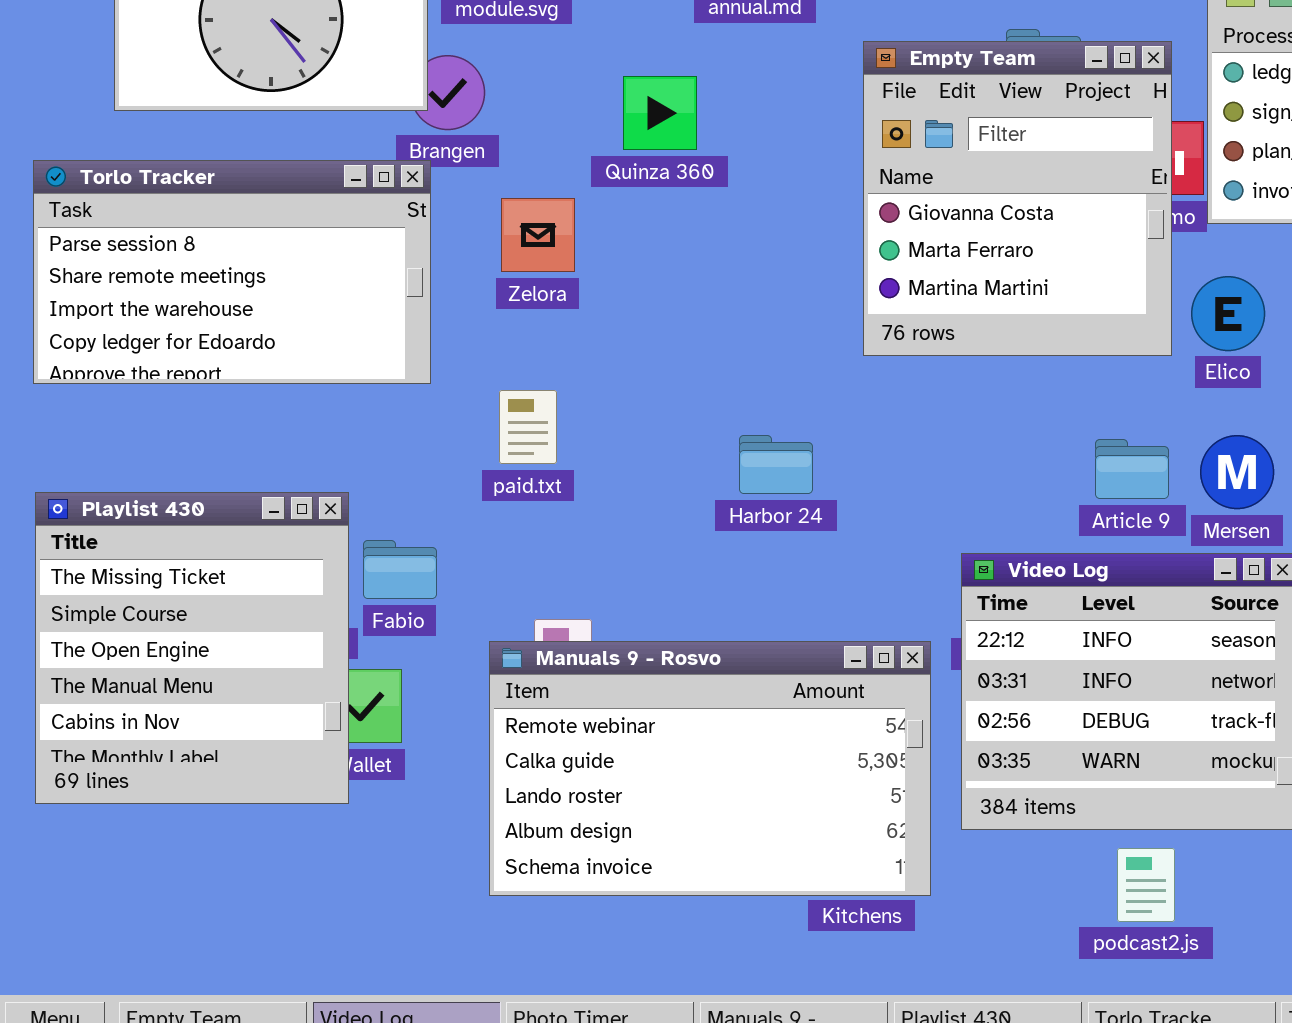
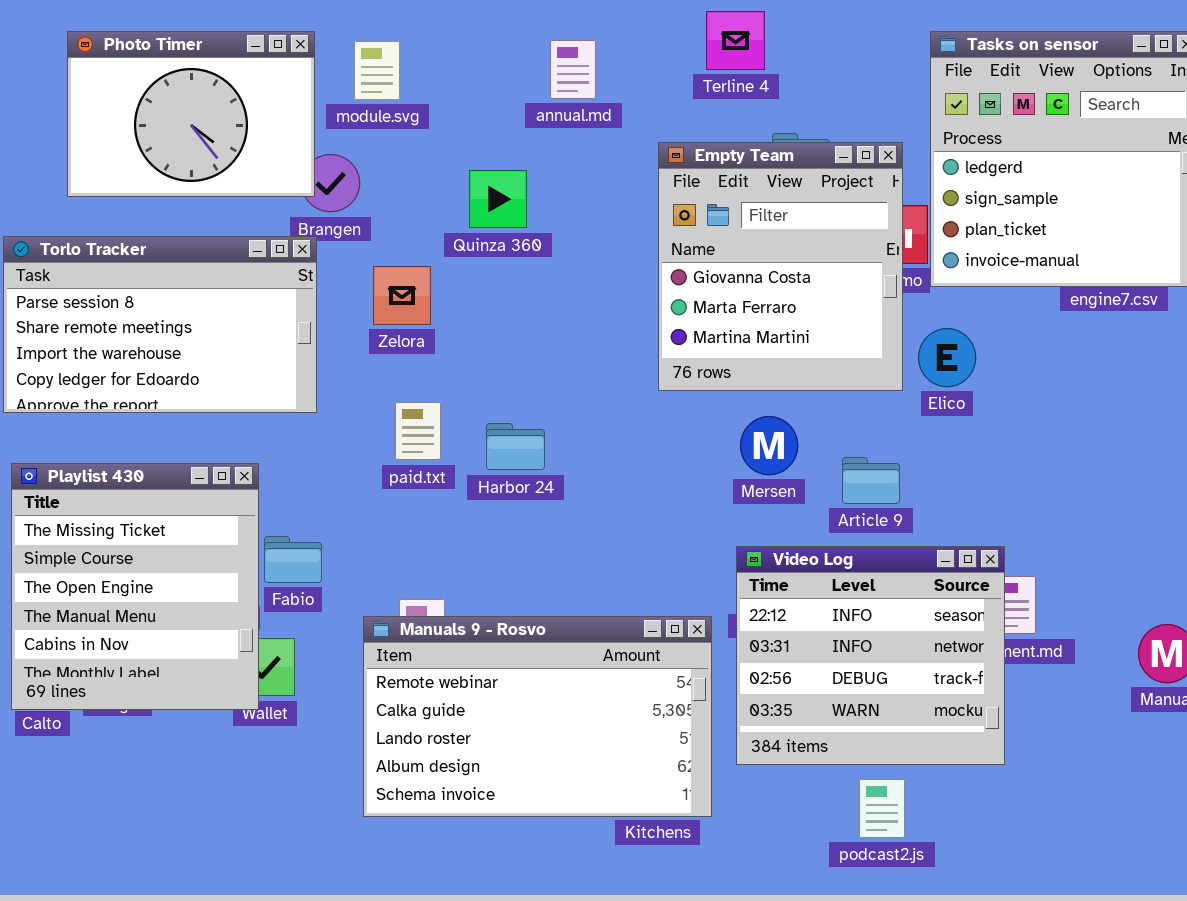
paid.txt: [499,390,557,464] -> [395,402,441,460], moved
Harbor 24: [739,435,813,494] -> [486,423,545,470], moved
Mersen: [1200,435,1274,509] -> [740,416,798,475], moved
Playlist 430: [35,492,349,804] -> [11,463,259,710], moved

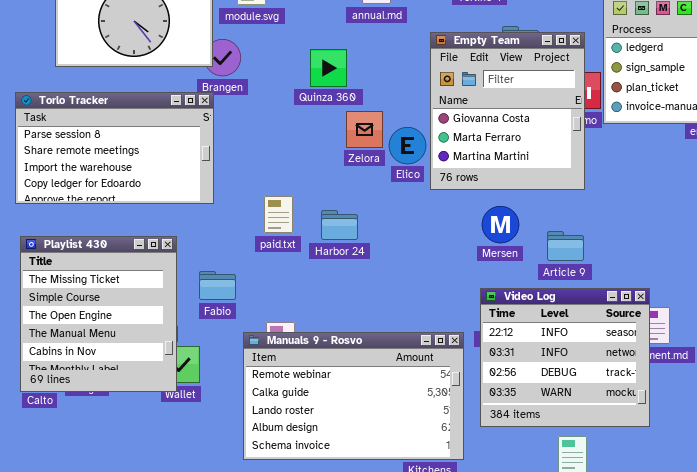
Zelora: [373,266,431,325] -> [346,111,383,148], moved
Elico: [918,328,976,387] -> [389,127,426,164], moved
Fabio: [264,536,322,583] -> [199,271,236,300], moved

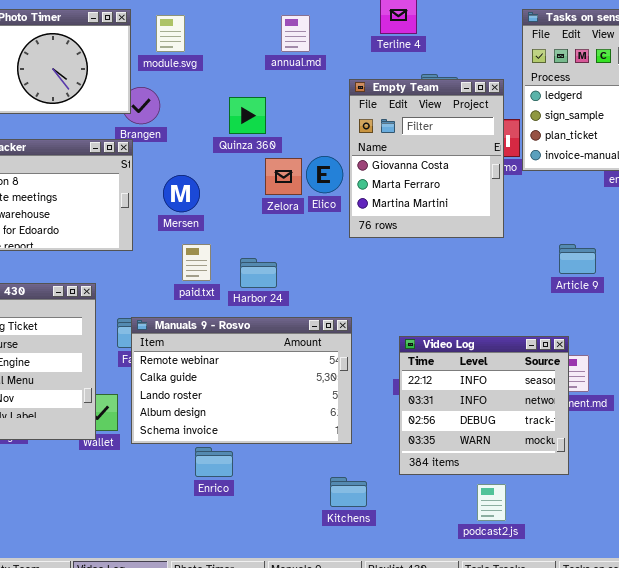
Elico: [389,127,426,164] -> [306,156,343,193], moved
Mersen: [482,206,519,243] -> [163,175,200,212], moved
Article 9: [547,231,584,261] -> [559,244,596,274], moved
Manuals 9 - Rosvo: [243,332,464,460] -> [131,317,352,444], moved

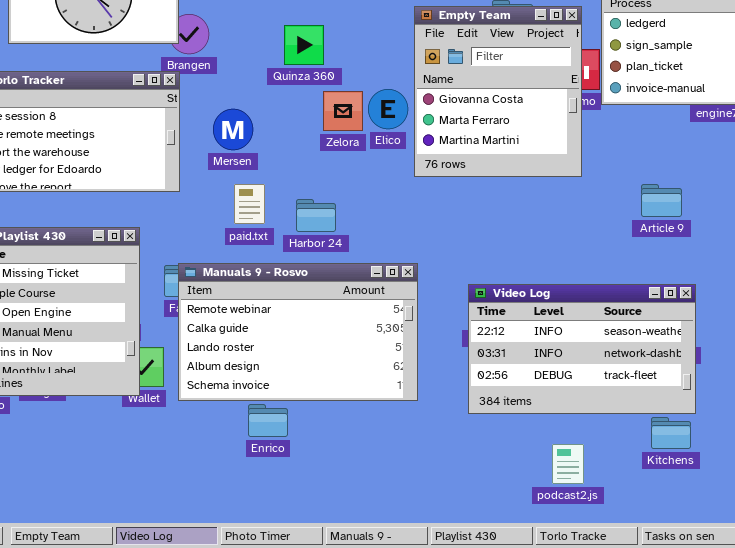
Video Log: [399,336,569,475] -> [468,284,696,414], resized
Kitchens: [330,477,367,507] -> [651,417,691,449], moved

